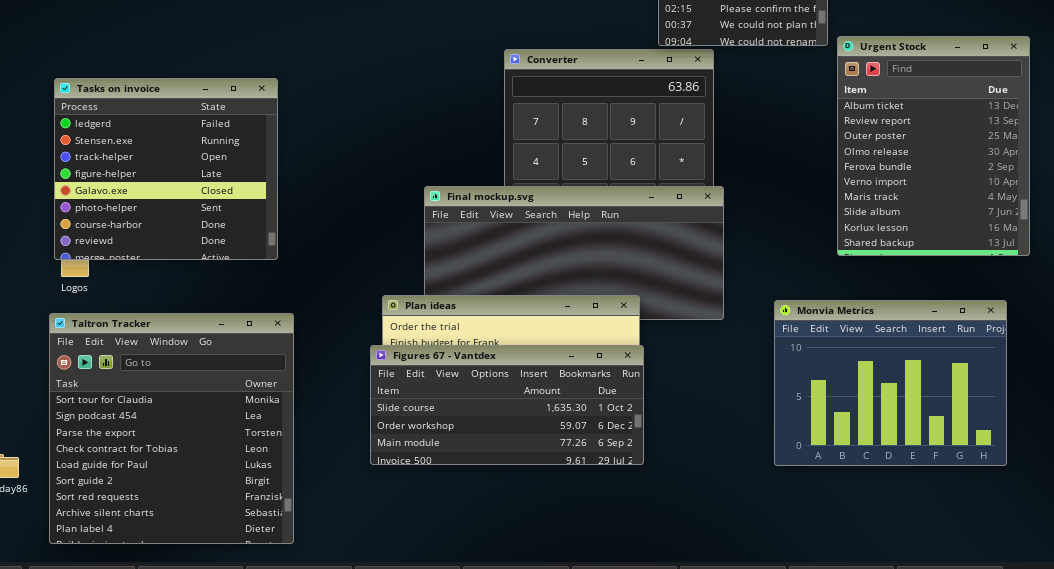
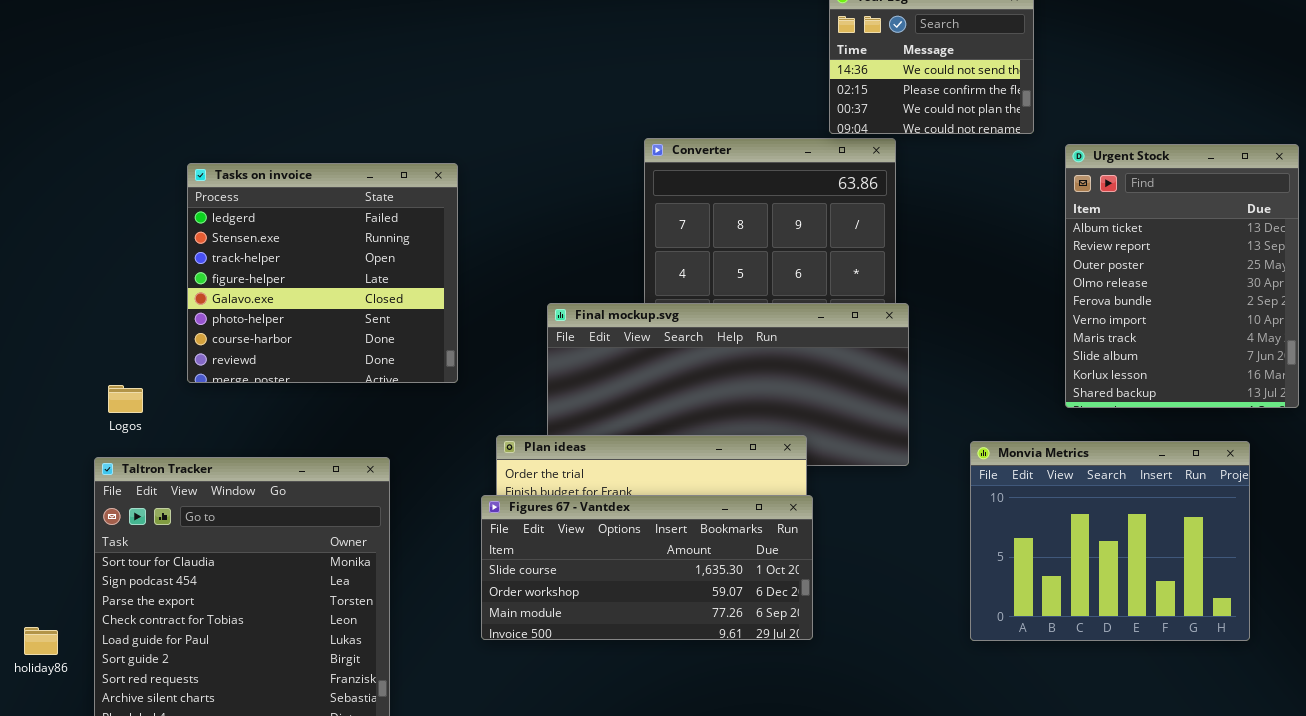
Urgent Stock: [837,36,1030,256] -> [1065,144,1299,408], moved
Tasks on invoice: [54,78,278,260] -> [187,163,458,383], moved

